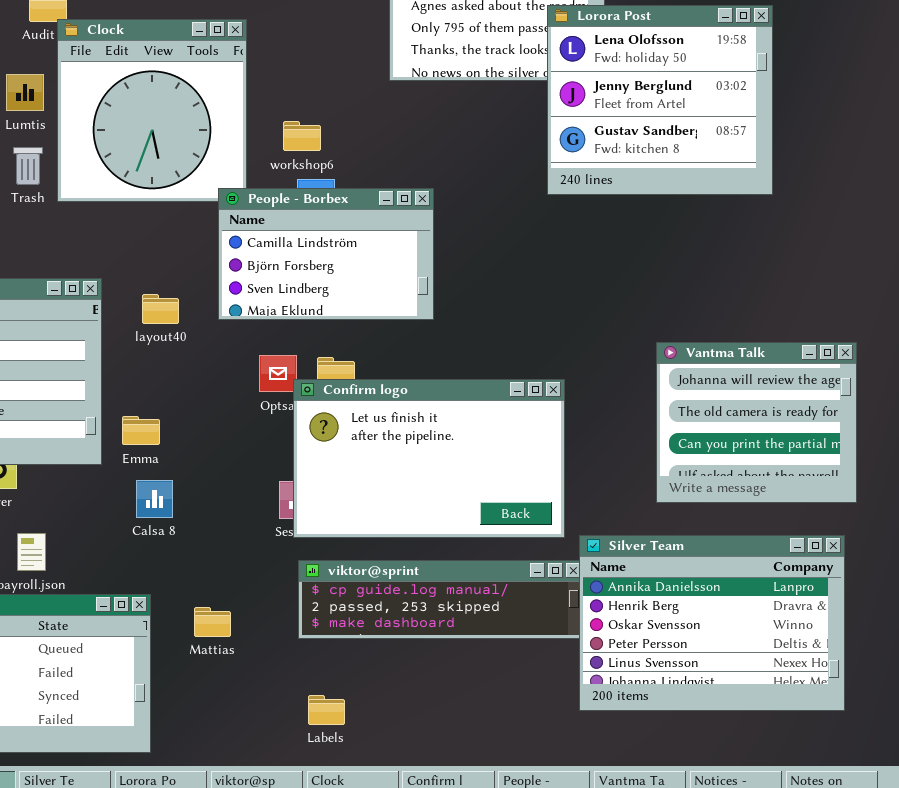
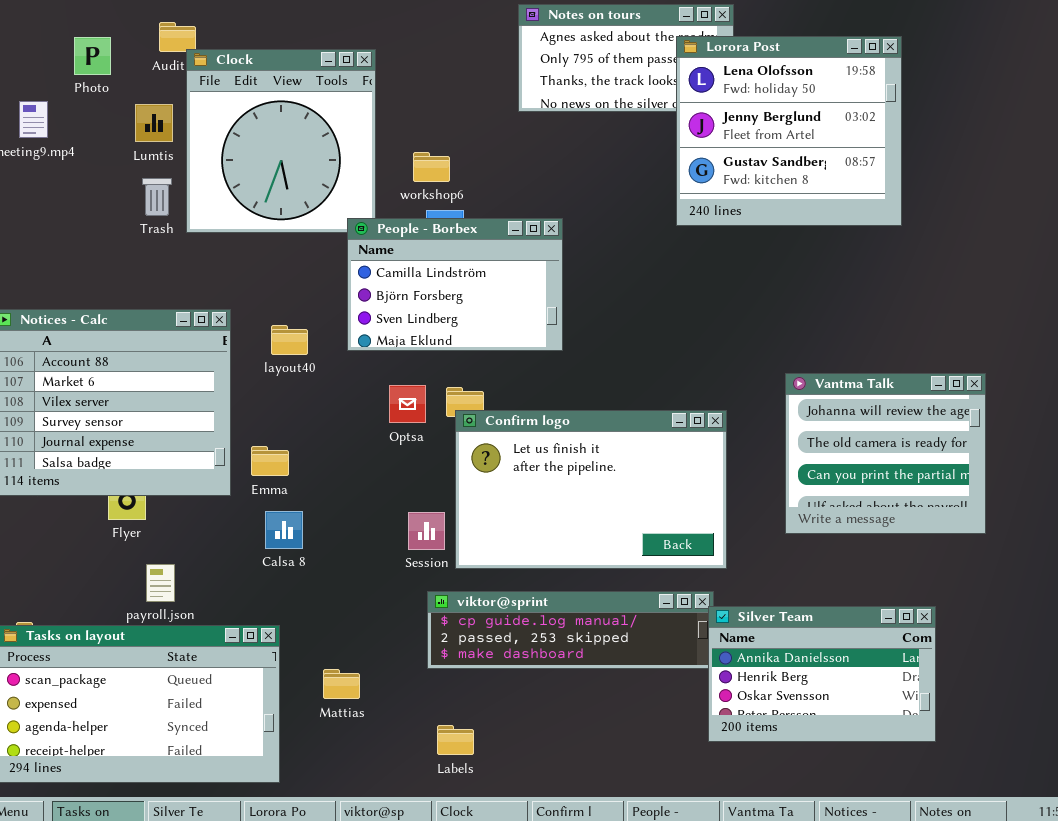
Confirm logo: [293,379,565,538] -> [455,410,727,569], moved
Silver Team: [579,535,845,711] -> [708,606,936,742], resized
Mattias: [194,607,231,637] -> [323,669,360,699], moved

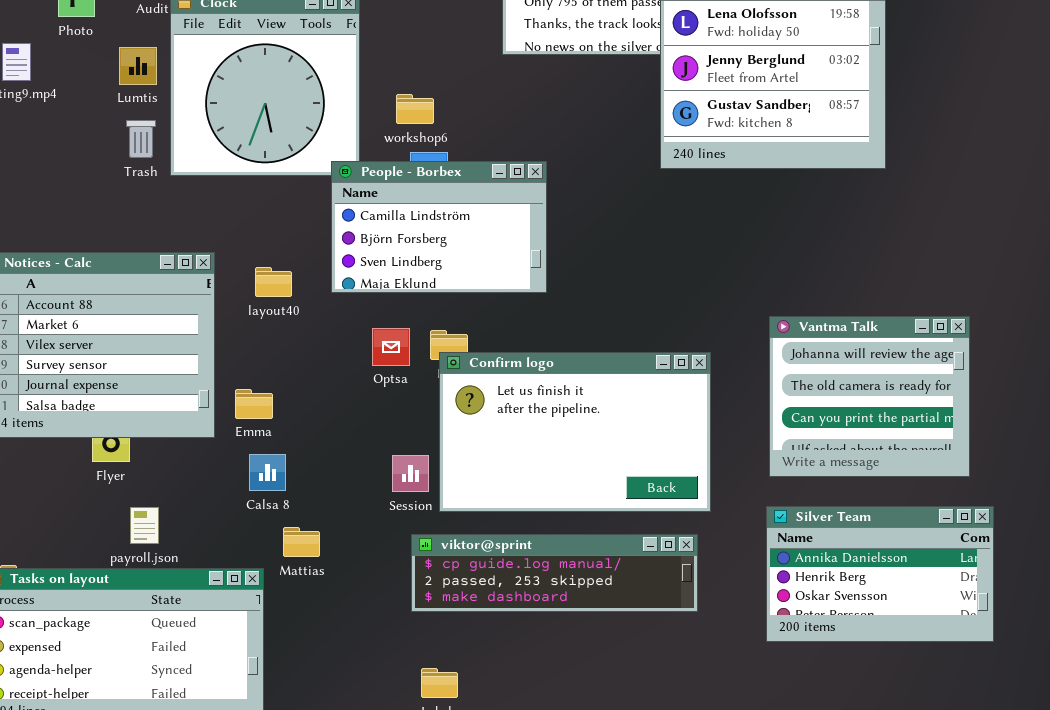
Silver Team: [708,606,936,742] -> [766,506,994,642], moved
Mattias: [323,669,360,699] -> [283,527,320,557], moved

